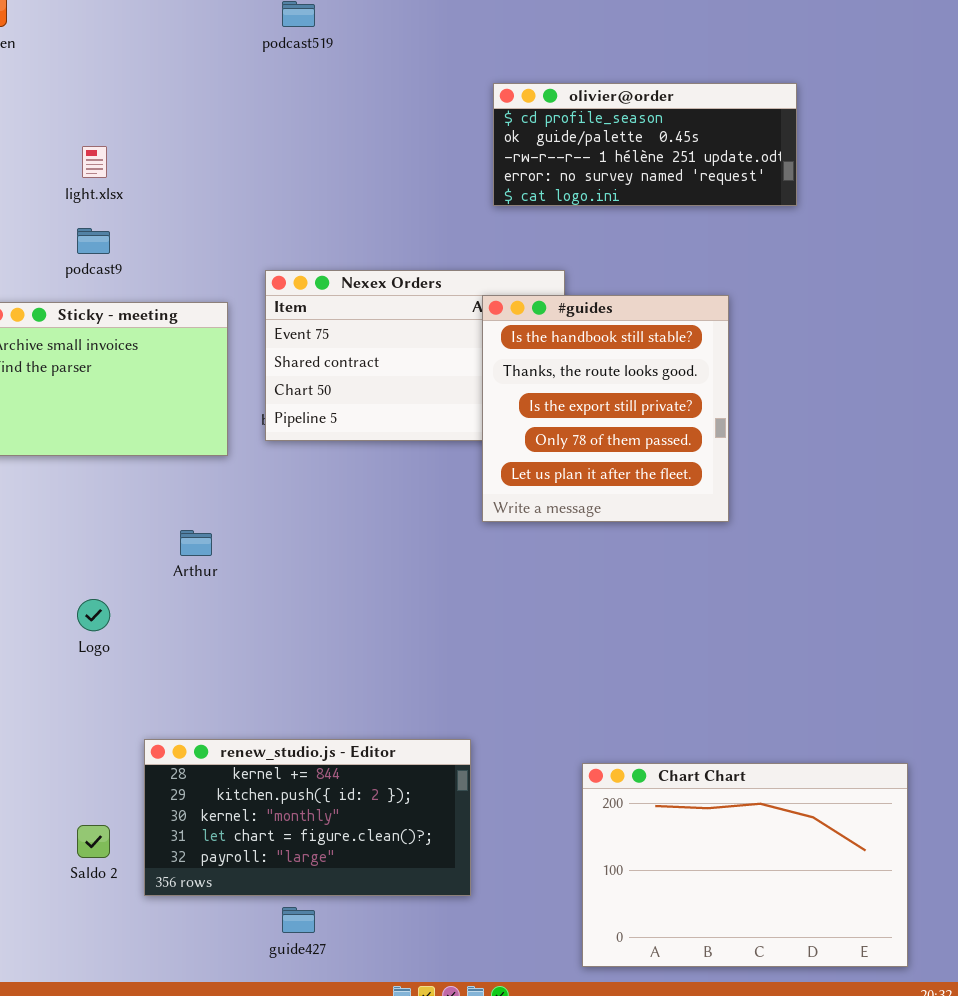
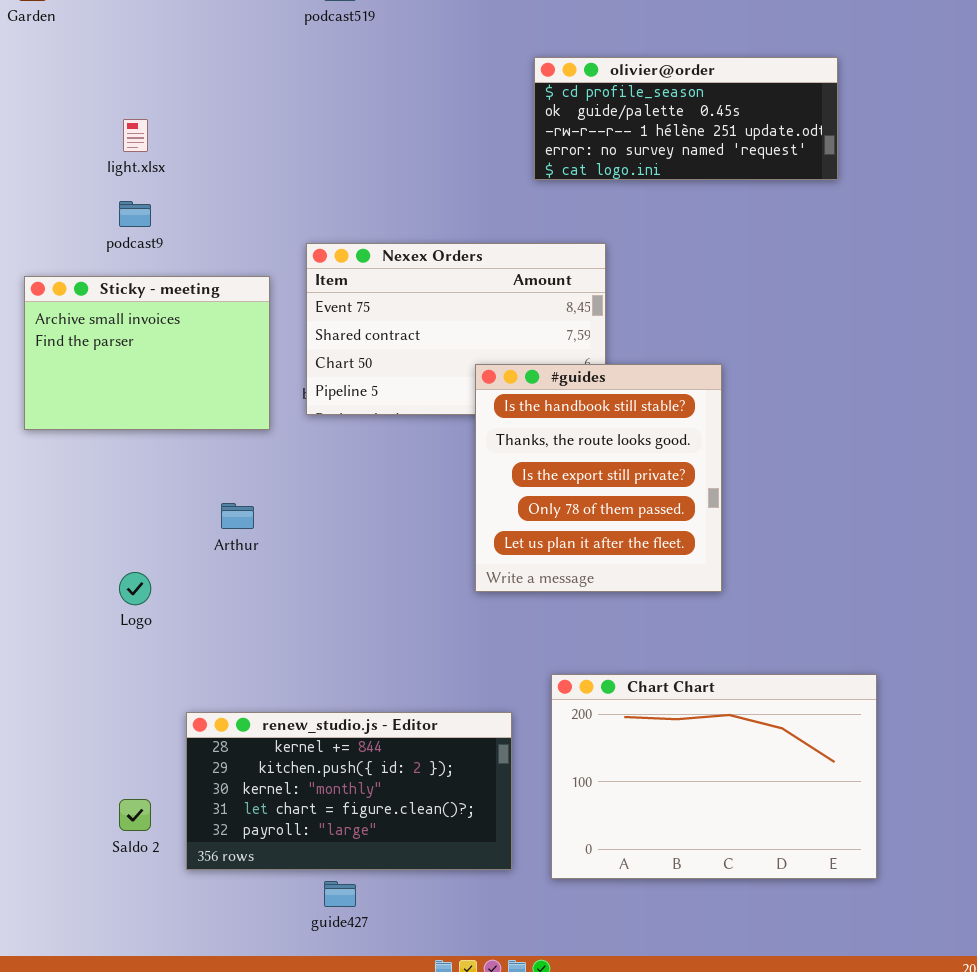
#guides: [482,295,729,522] -> [475,364,722,592], moved
Chart Chart: [582,763,908,967] -> [551,674,877,879], moved

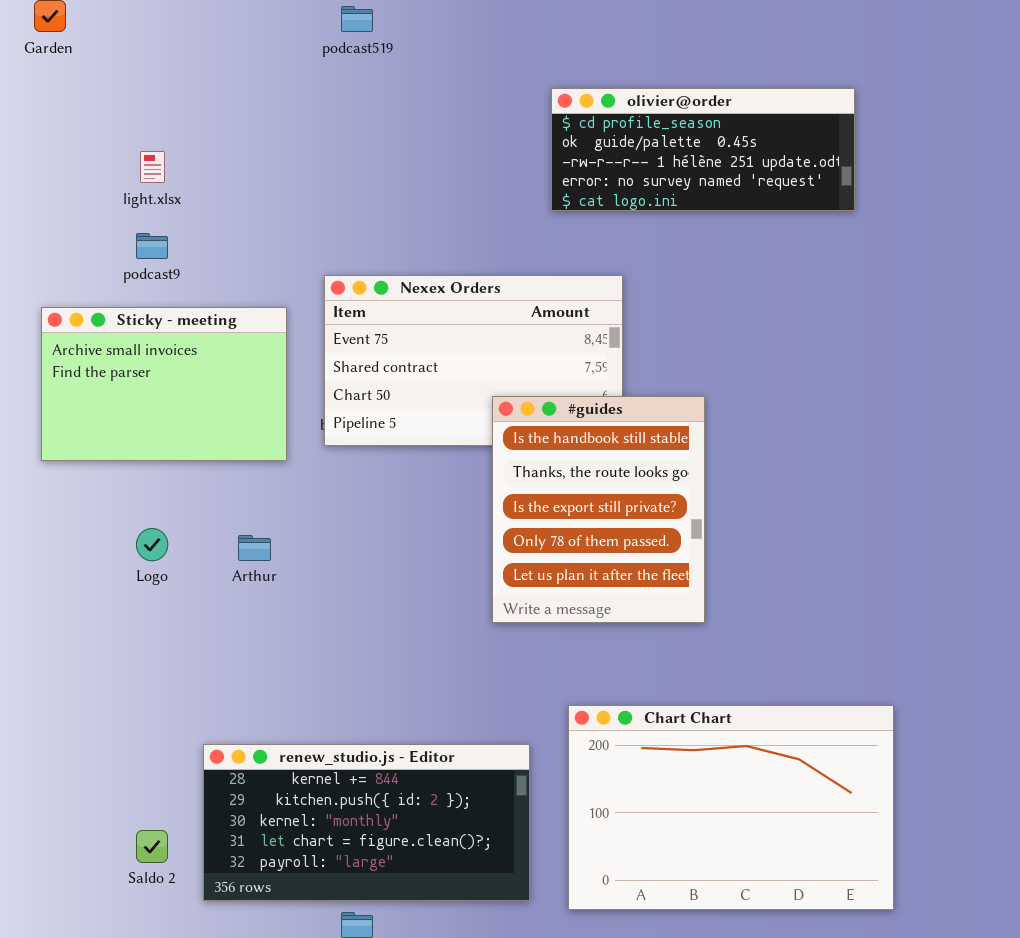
#guides: [475,364,722,592] -> [492,396,705,623], resized
Logo: [119,572,151,605] -> [136,528,168,561], moved

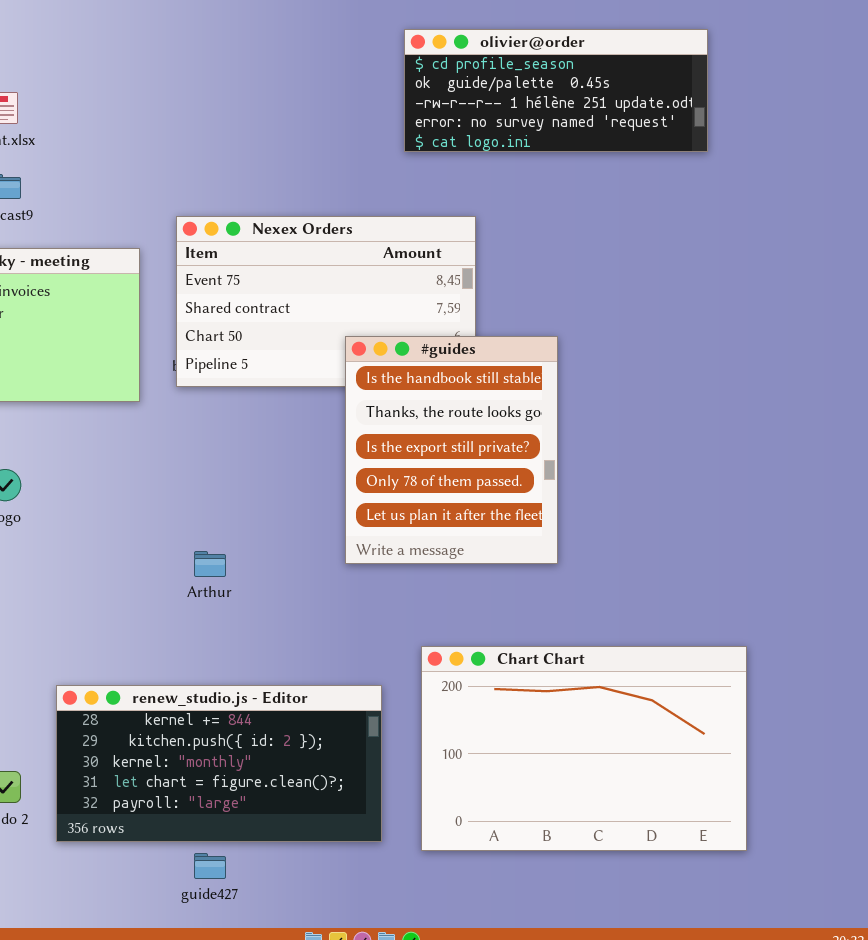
Arthur: [238,535,271,561] -> [194,551,226,577], moved

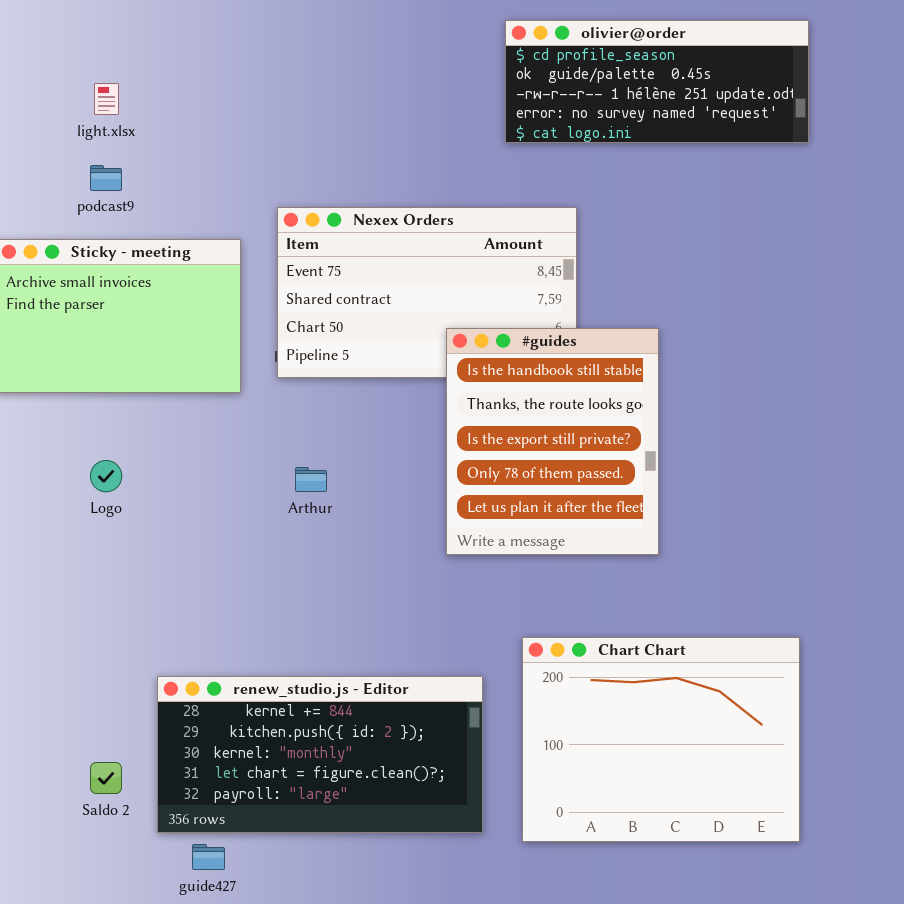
Arthur: [194,551,226,577] -> [295,467,327,492], moved
Chart Chart: [421,646,747,851] -> [522,637,800,842], resized
guide427: [194,853,226,879] -> [192,844,225,870], moved

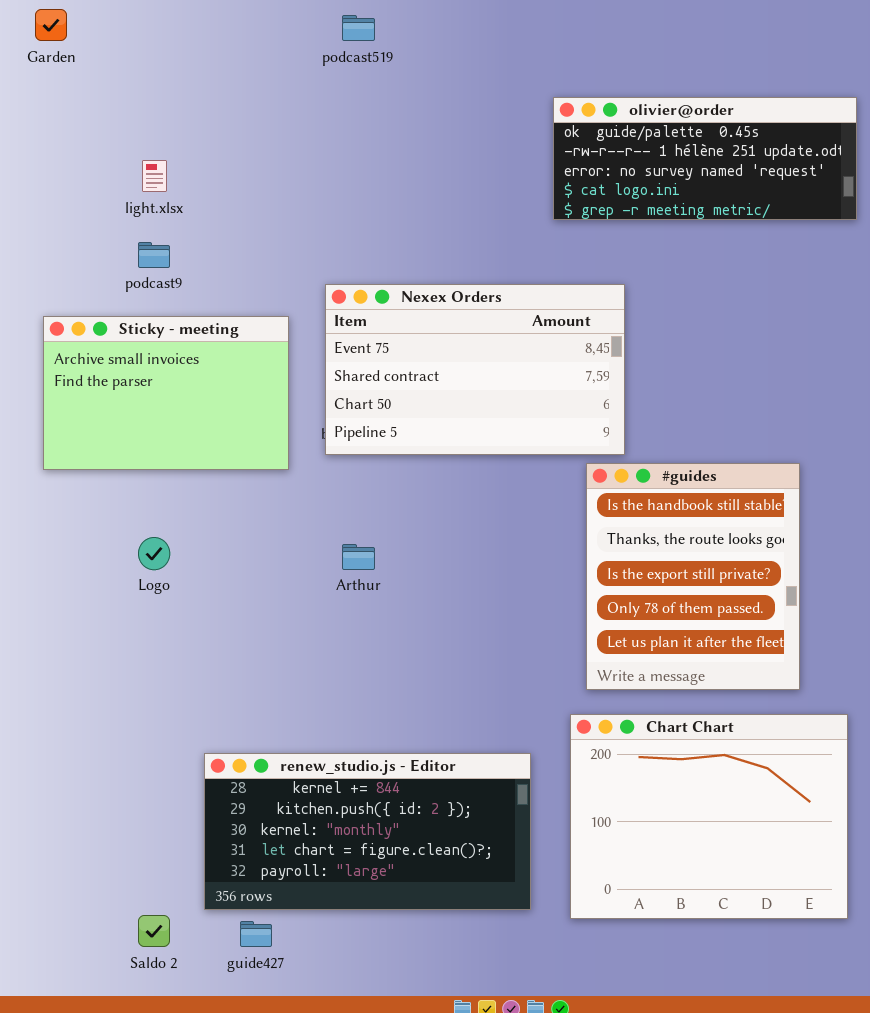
olivier@order: [505,20,809,143] -> [553,97,857,220], scrolled down 1 row
#guides: [446,328,659,555] -> [586,463,800,690], moved
Saldo 2: [90,762,122,794] -> [138,915,170,947], moved

